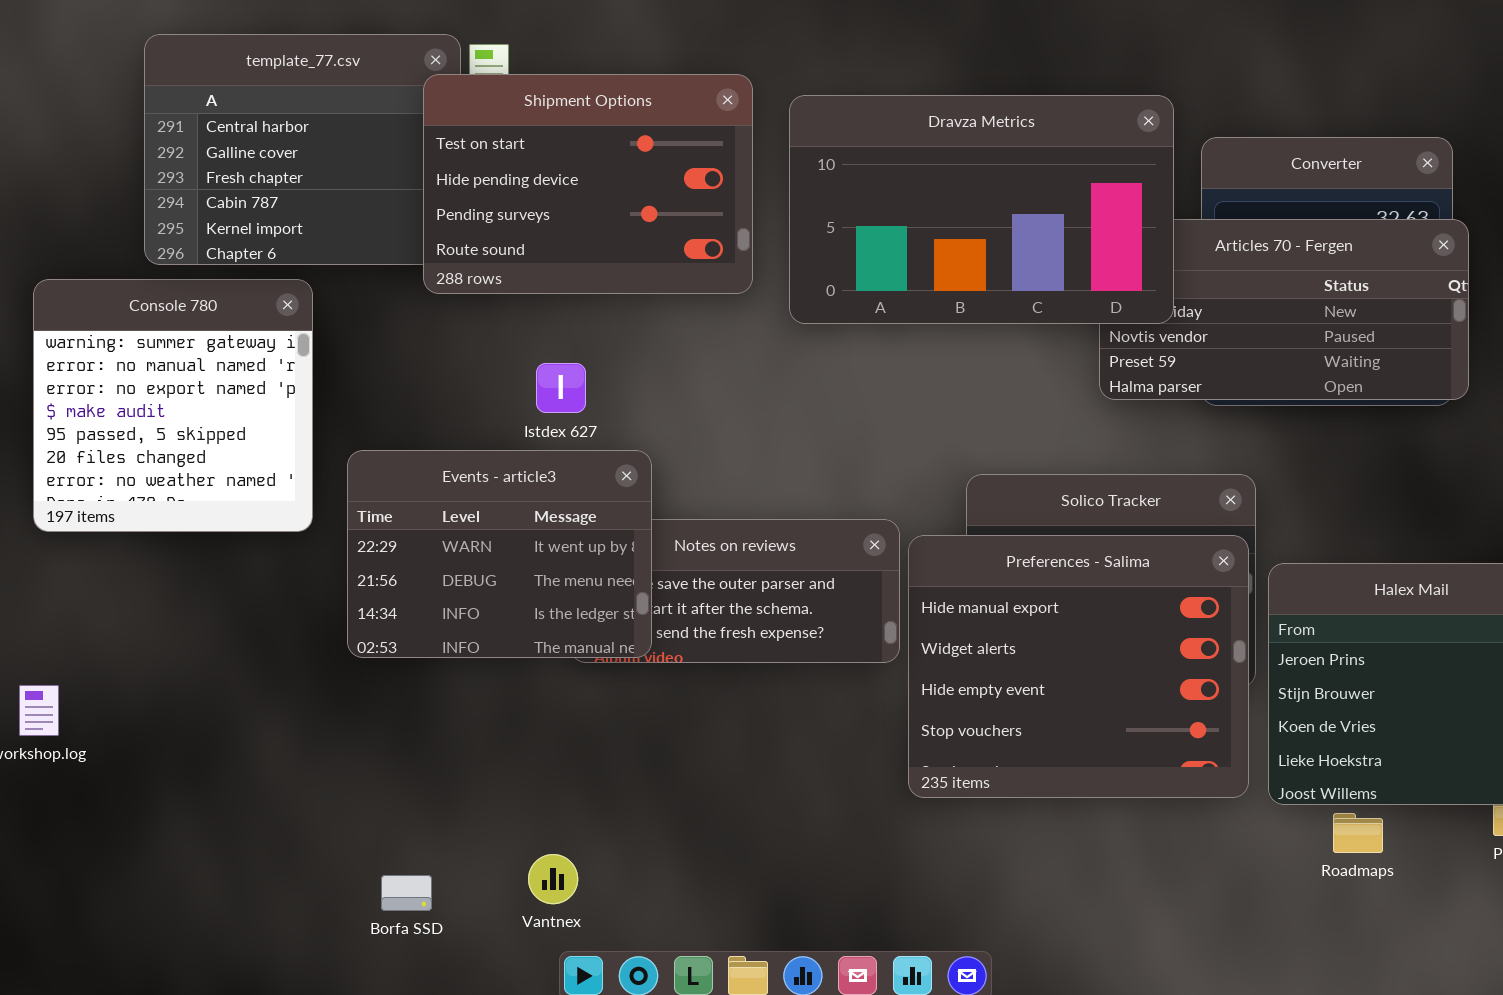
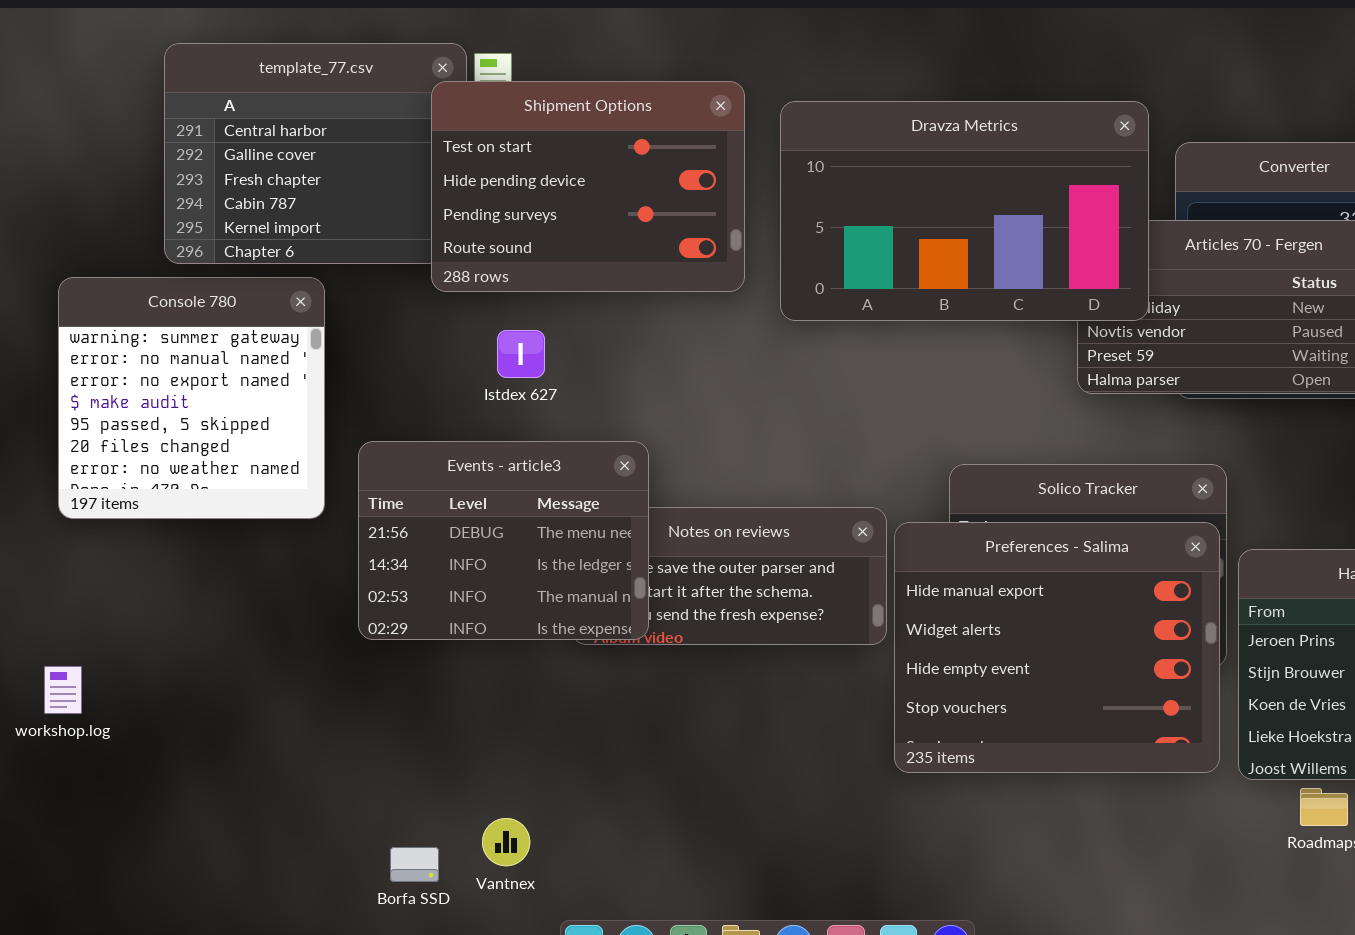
Istdex 627: [536,363,586,413] -> [497,330,545,378], moved
Events - article3: [347,450,652,658] -> [358,441,649,640], scrolled down 1 row
Vantnex: [528,854,578,904] -> [482,818,530,866], moved

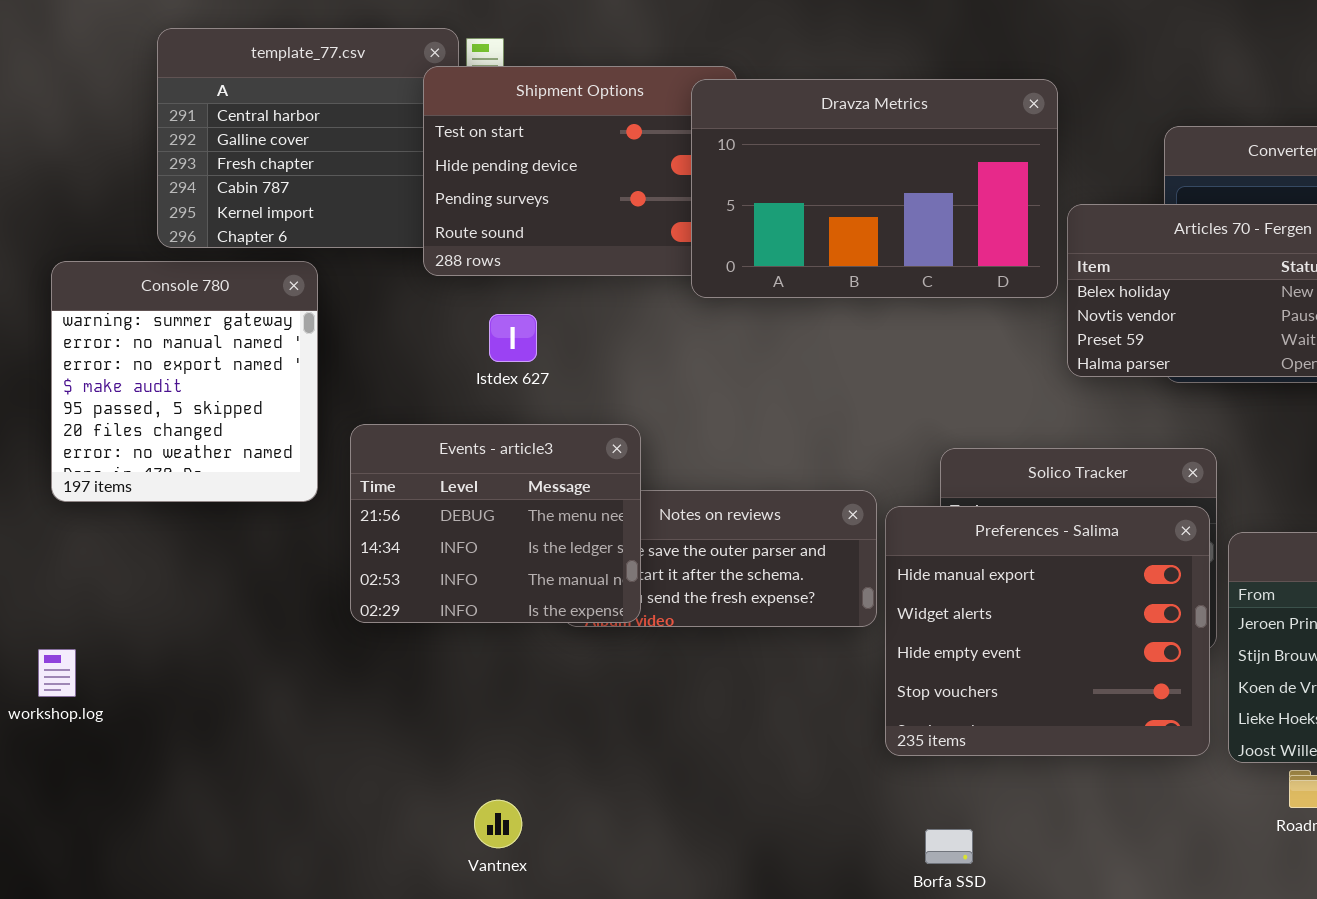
Dravza Metrics: [780,101,1149,321] -> [691,79,1058,298], moved
Borfa SSD: [390,847,439,882] -> [925,829,973,864], moved

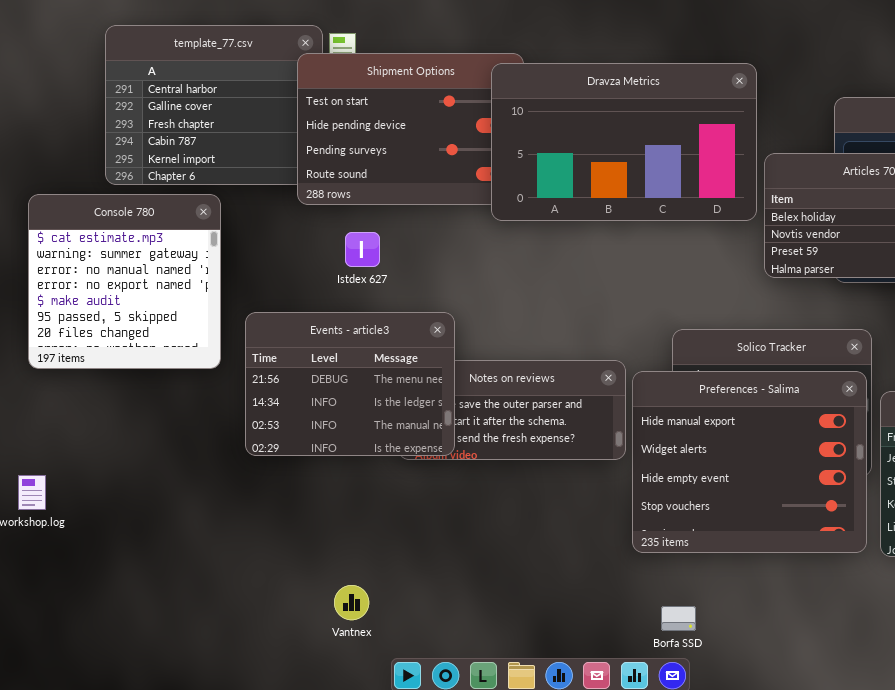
Console 780: [51,261,318,502] -> [28,194,221,369], scrolled up 1 row

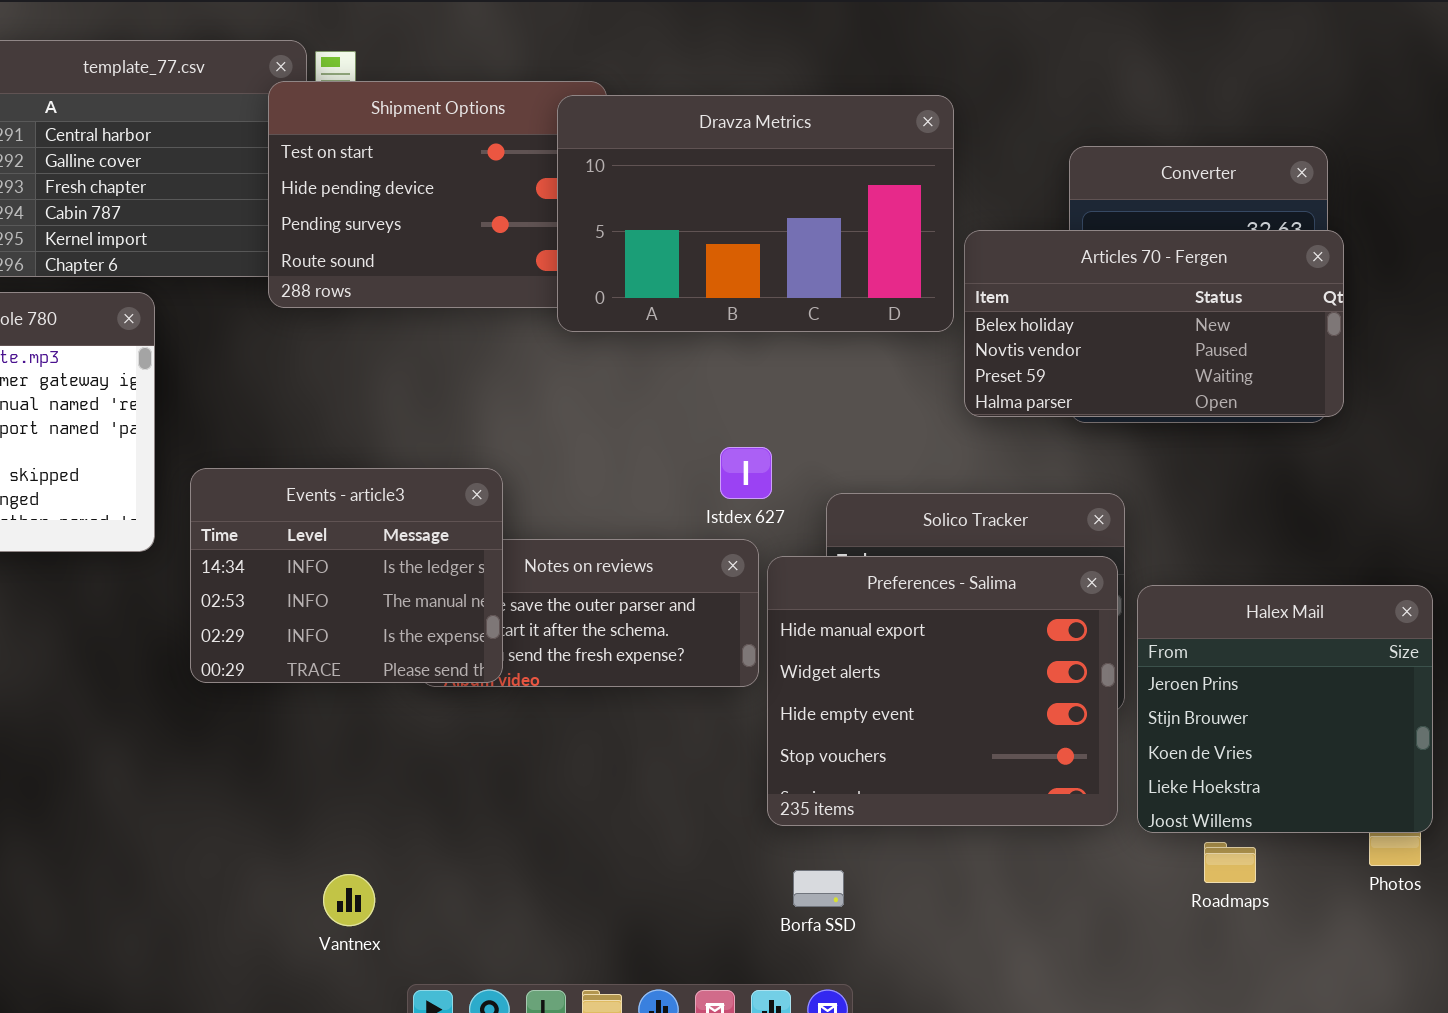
Istdex 627: [345,232,380,267] -> [720,447,772,499], moved
Events - article3: [245,312,455,456] -> [190,468,503,683], scrolled down 1 row
Borfa SSD: [661,606,696,631] -> [793,870,844,907], moved

